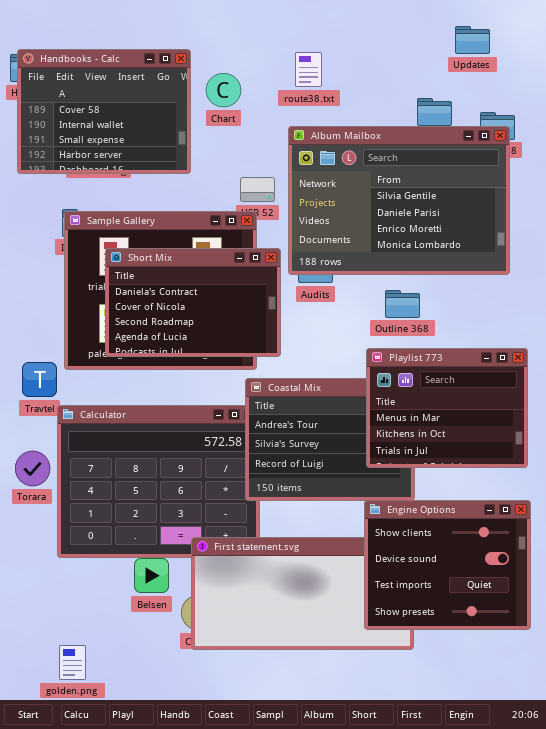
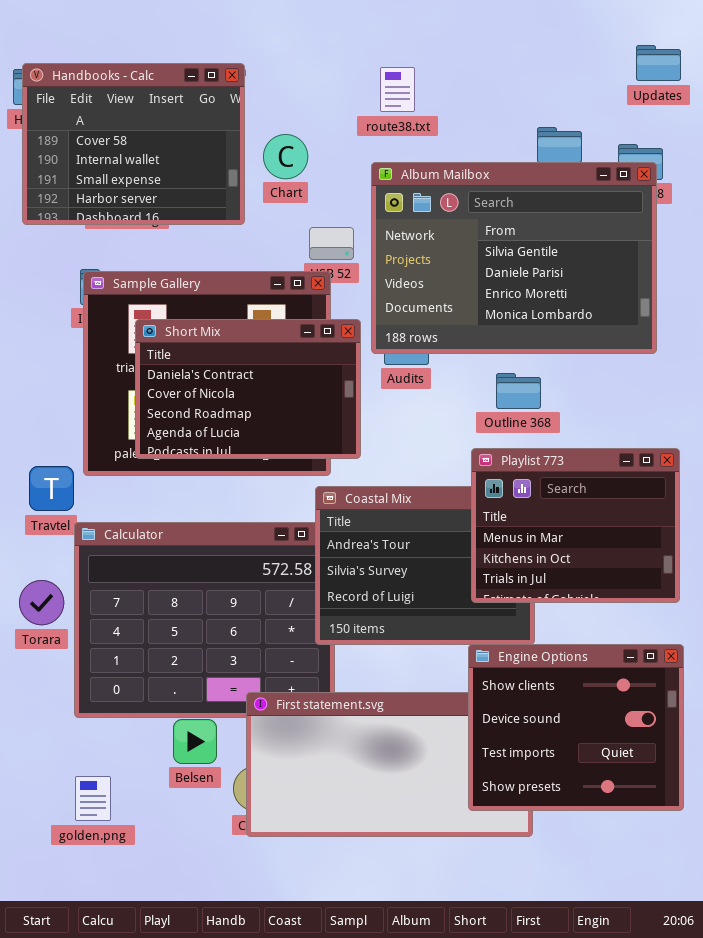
Updates: [455,26,490,54] -> [636,45,681,81], moved
Chart: [206,73,241,107] -> [263,134,308,179], moved
golden.png: [59,645,86,680] -> [75,776,111,821], moved

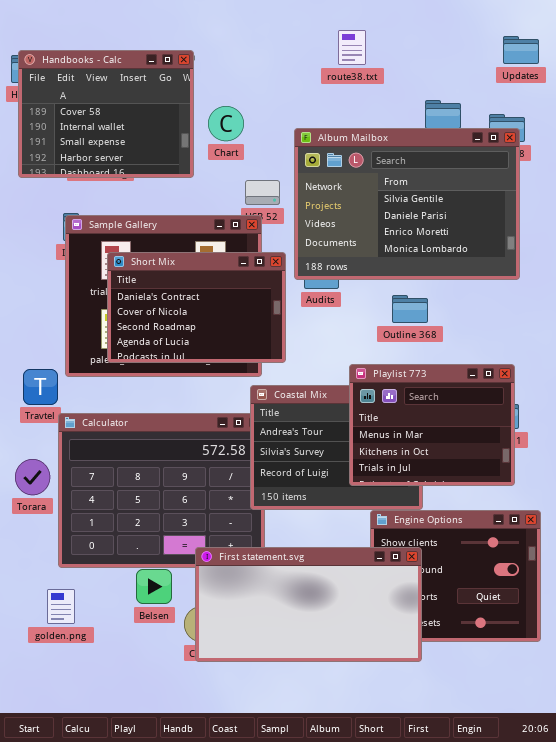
route38.txt: [380,67,415,112] -> [338,30,366,65], moved
Playlist 773: [471,448,680,603] -> [349,364,515,486], moved
First statement.svg: [246,692,533,837] -> [195,547,422,662], raised
golden.png: [75,776,111,821] -> [47,589,75,624], moved

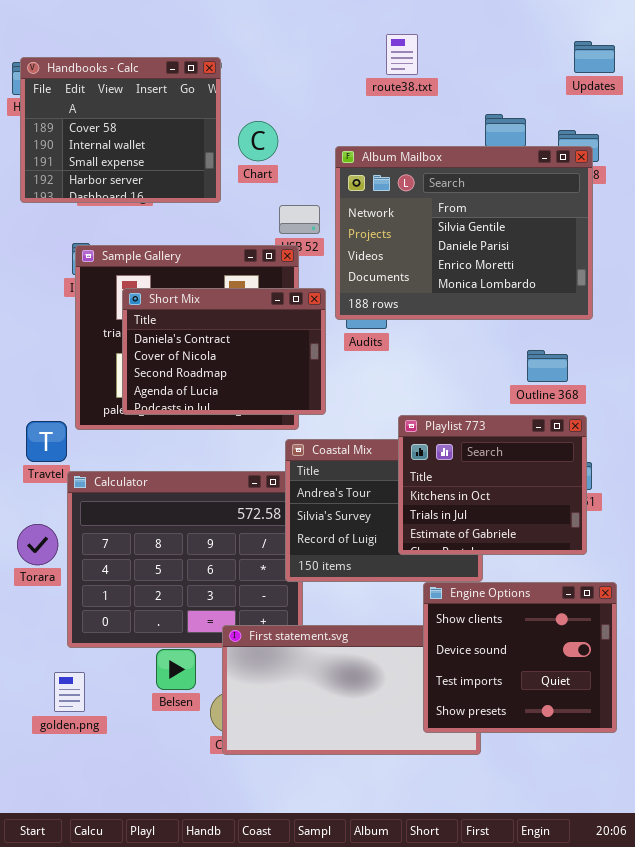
Outline 368: [392,295,428,323] -> [527,350,568,382], moved
Playlist 773: [349,364,515,486] -> [398,415,587,555], scrolled down 1 row
Engine Options: [370,510,541,642] -> [423,582,617,733], raised

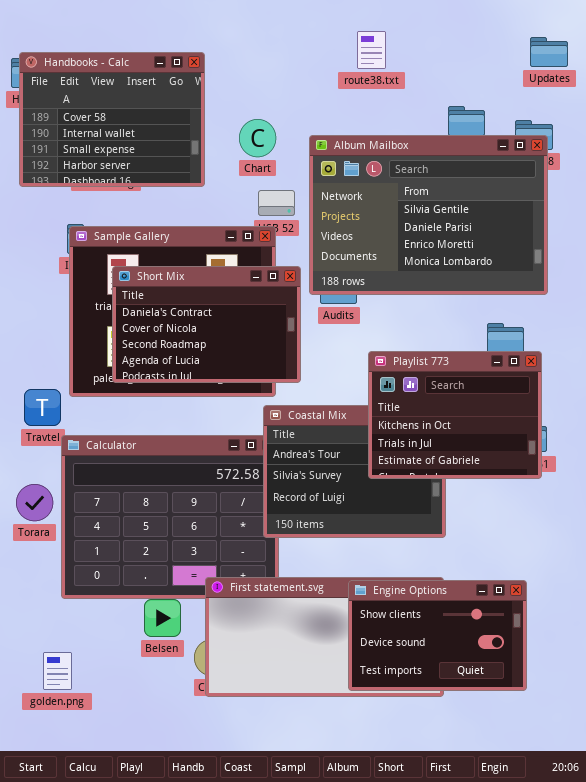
Chart: [238,121,278,161] -> [239,119,276,157], moved
Playlist 773: [398,415,587,555] -> [368,351,542,479], moved
Engine Options: [423,582,617,733] -> [348,580,527,691], moved, resized
golden.png: [54,672,85,712] -> [43,652,72,690], moved

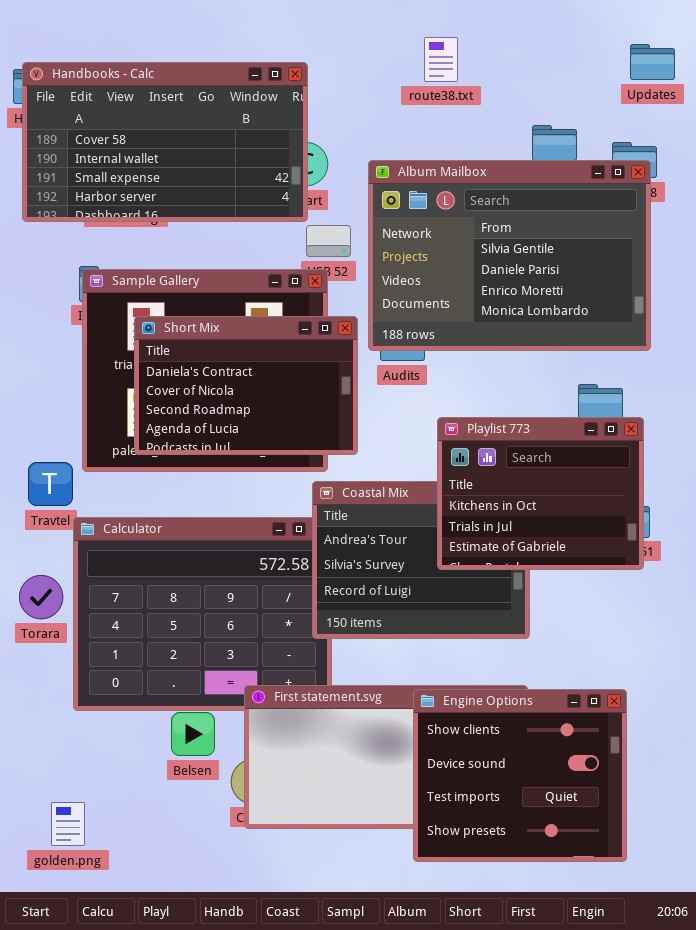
Handbooks - Calc: [19,52,205,187] -> [22,62,308,222], resized
Engine Options: [348,580,527,691] -> [413,689,627,862], resized
golden.png: [43,652,72,690] -> [51,802,85,846], moved

